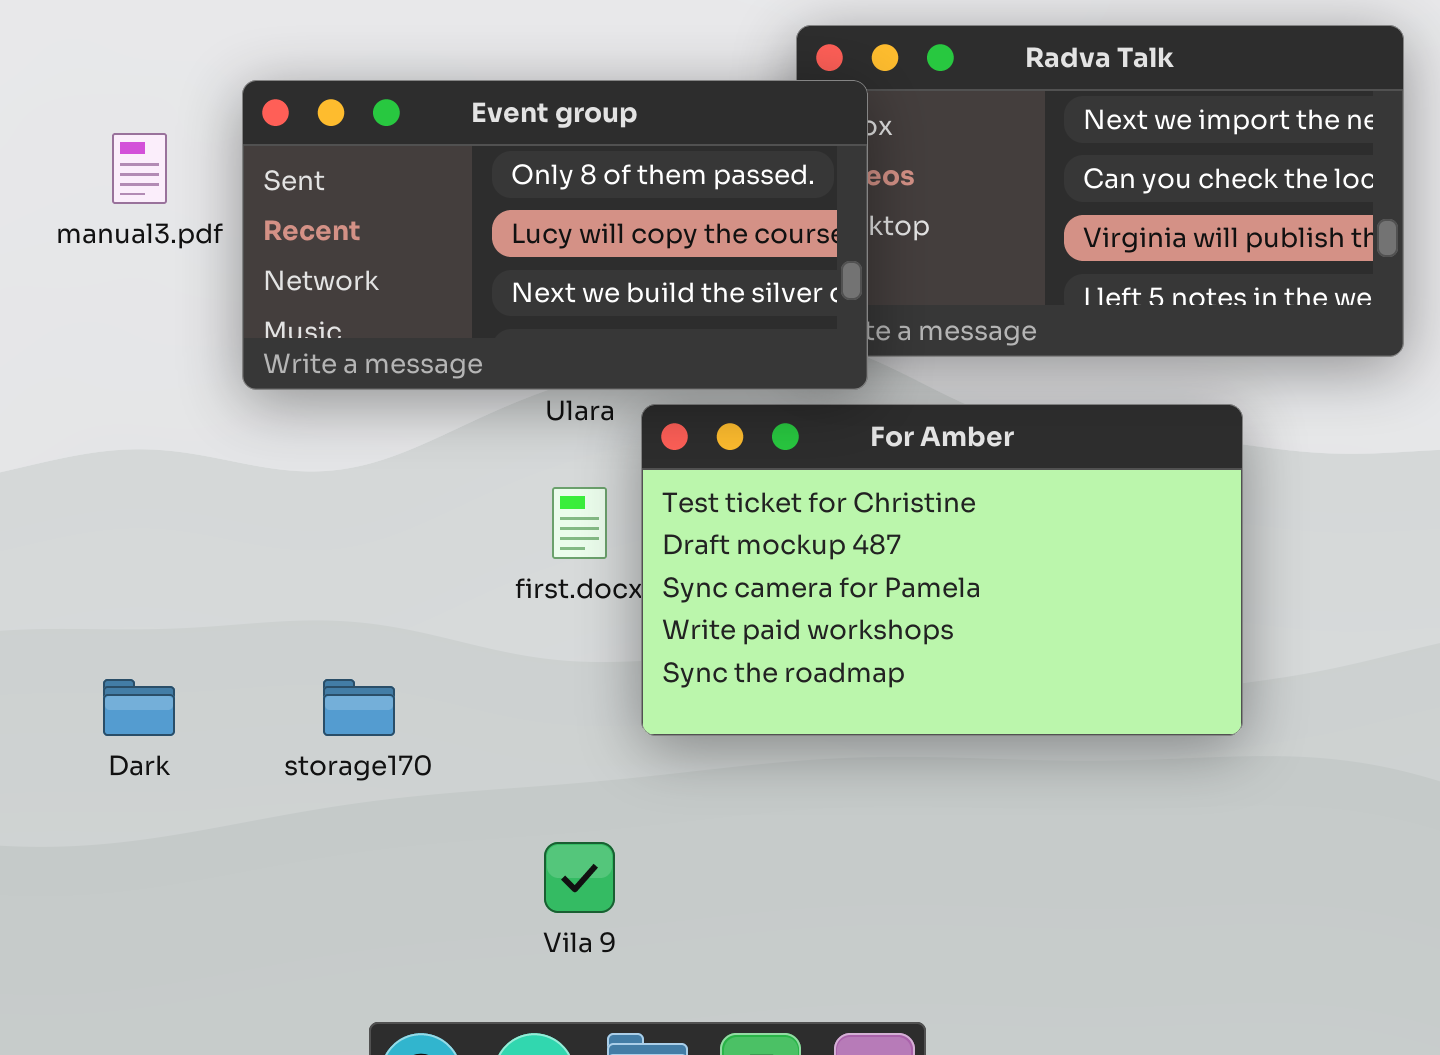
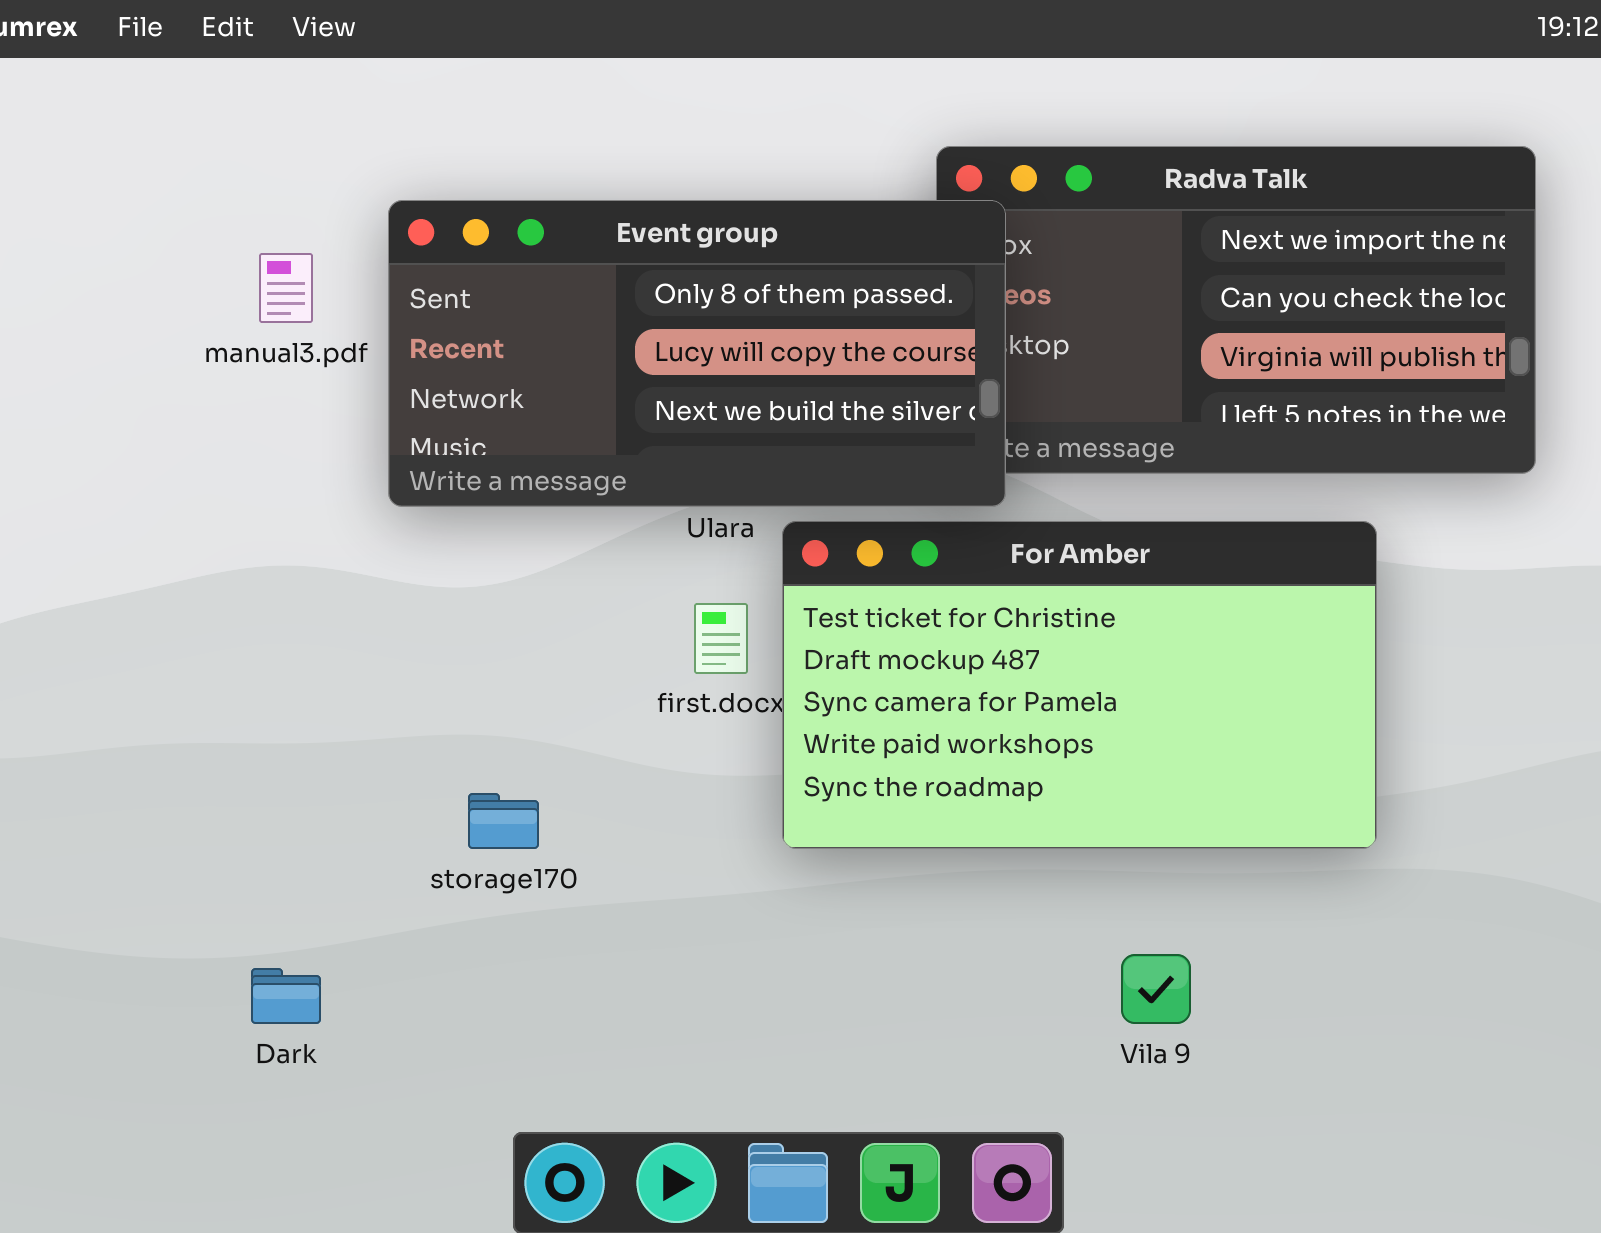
Dark: [103,679,175,736] -> [251,968,321,1024], moved
Vila 9: [544,842,615,913] -> [1121,954,1191,1024], moved

